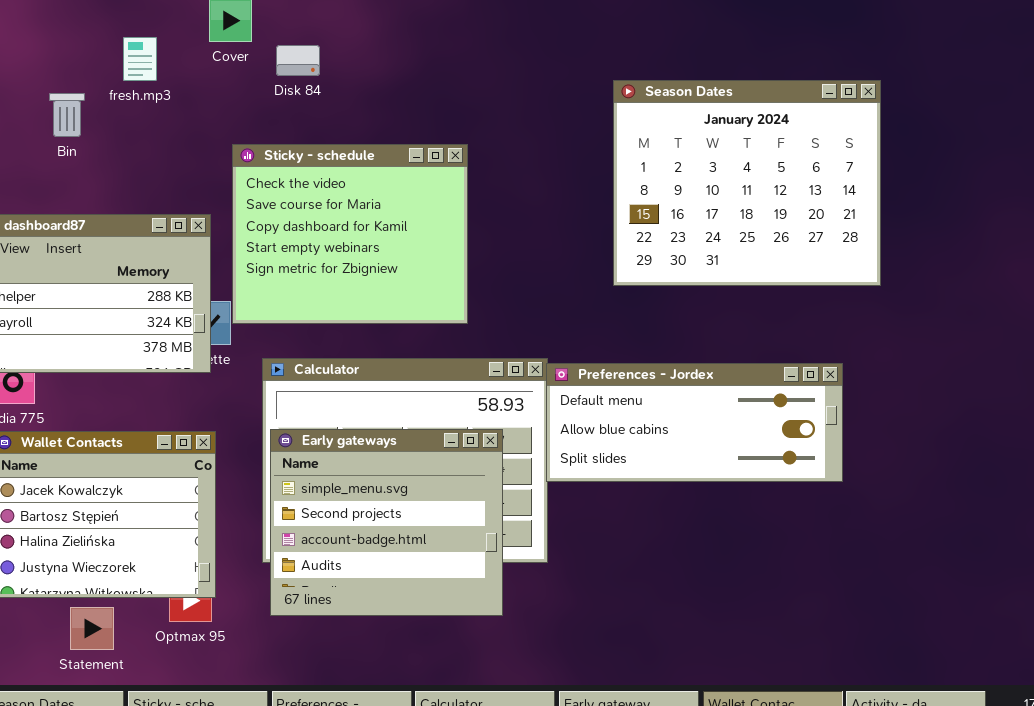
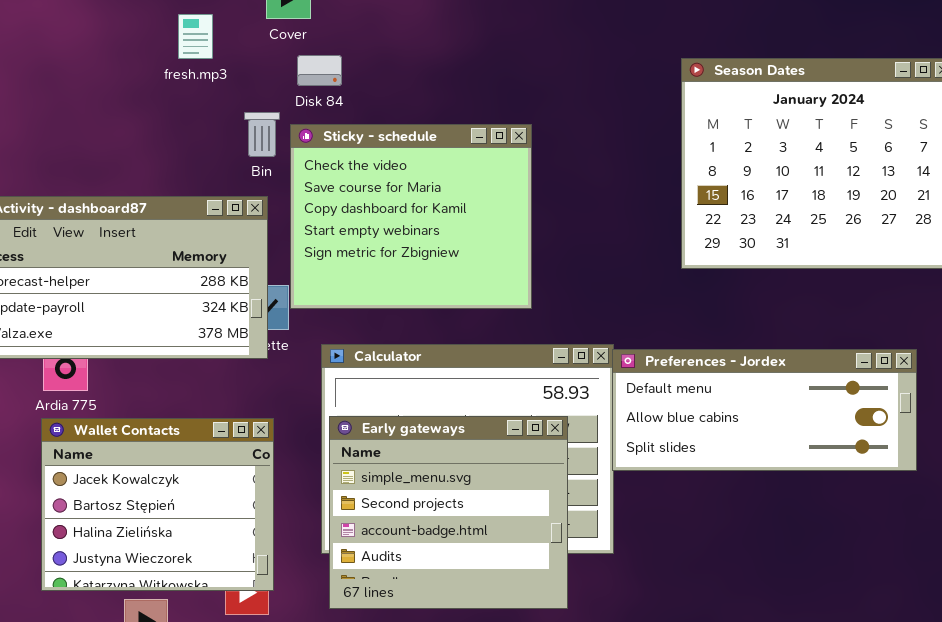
Disk 84: [276,45,320,76] -> [297,55,342,86], moved
Bin: [49,93,85,137] -> [244,112,280,157], moved

